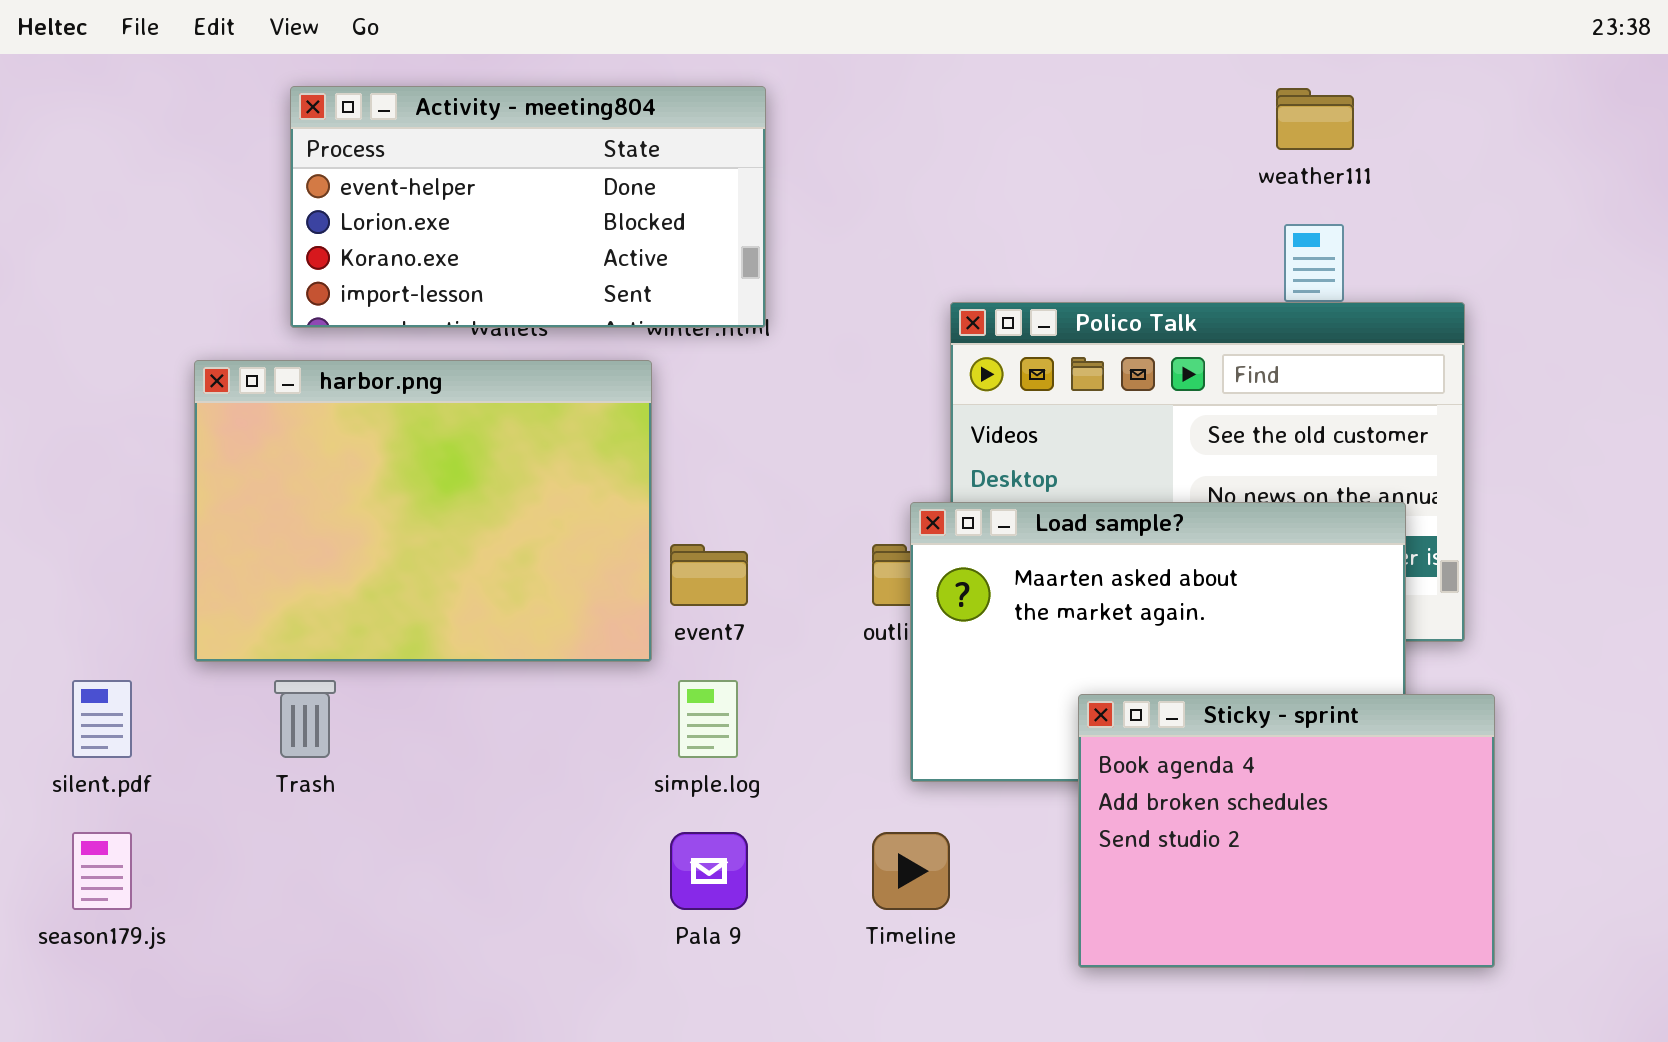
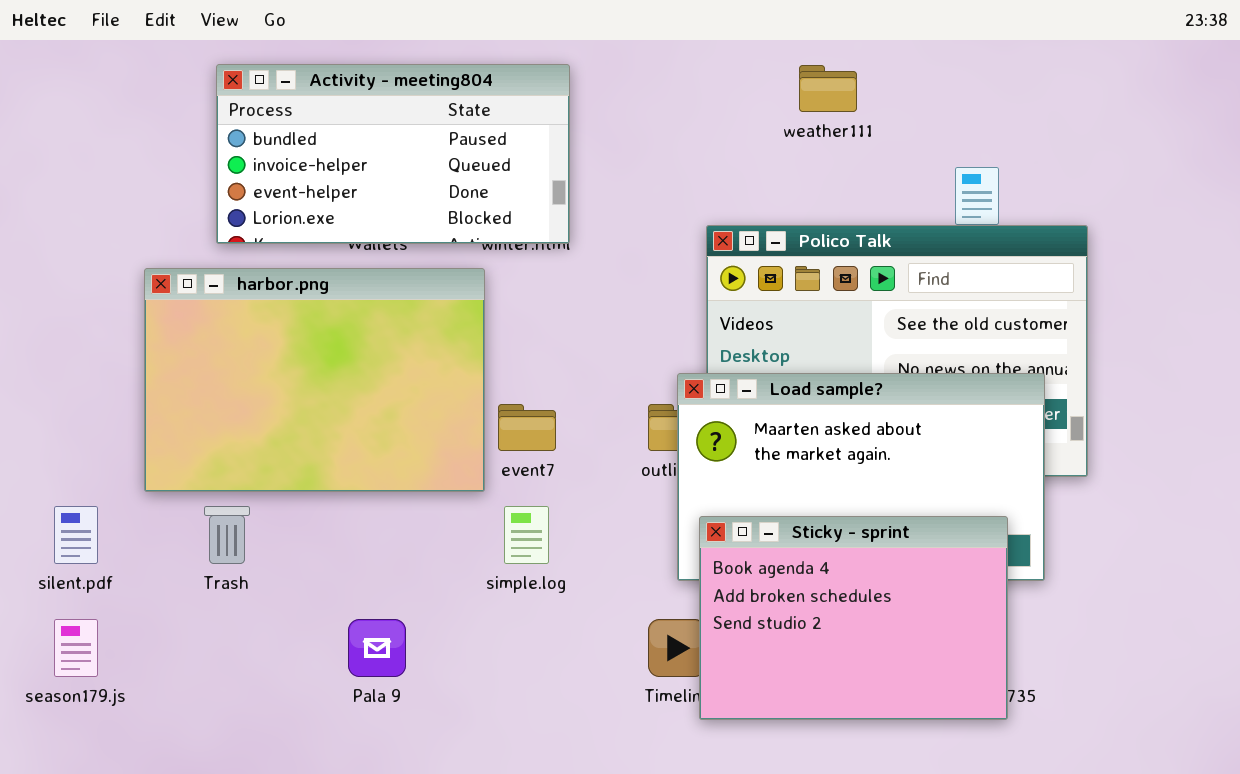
Activity - meeting804: [290,86,766,328] -> [216,64,570,244], scrolled up 2 rows
weather111: [1276,88,1354,150] -> [799,65,857,112], moved
Sticky - sprint: [1078,694,1495,968] -> [699,516,1008,720], moved
Pala 9: [670,832,748,910] -> [348,619,406,677], moved

